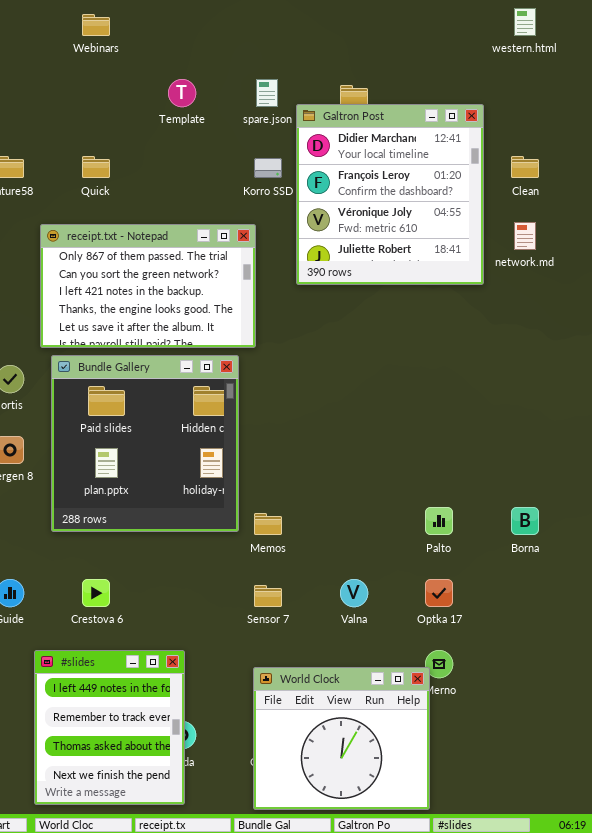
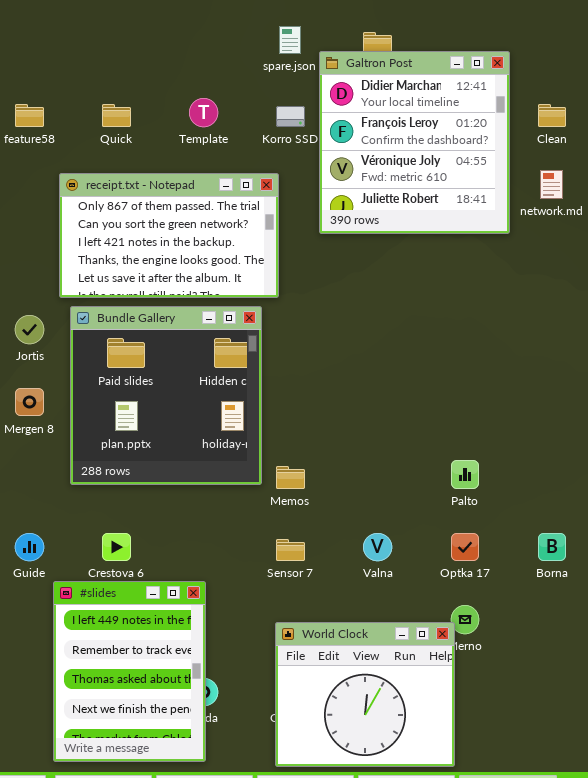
Template: [168,79,196,107] -> [189,98,218,127], moved
Borna: [511,507,539,535] -> [538,533,566,561], moved
#slides: [34,650,185,805] -> [53,581,206,762], resized

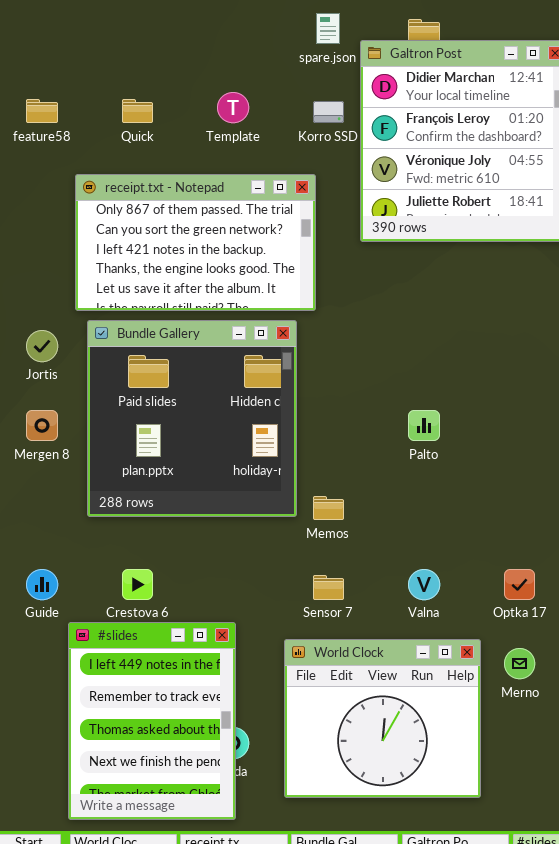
Palto: [451,460,479,489] -> [408,410,440,441], moved
World Clock: [275,622,455,767] -> [284,639,481,798], moved

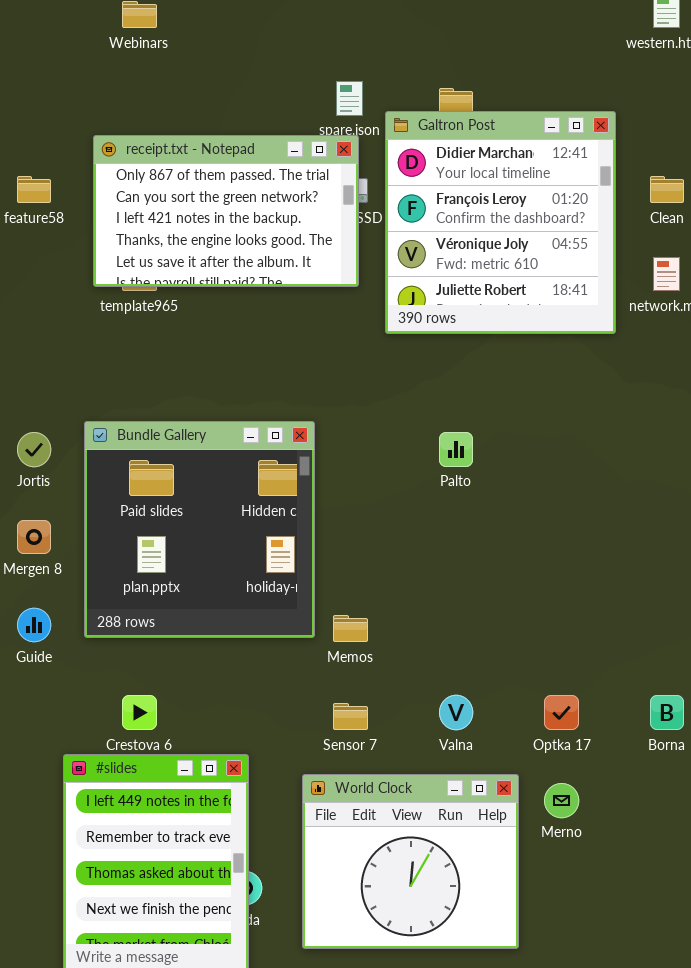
receipt.txt - Notepad: [75,174,316,311] -> [93,135,359,287], moved
Palto: [408,410,440,441] -> [439,432,473,467], moved
Guide: [26,569,58,600] -> [17,608,51,642], moved

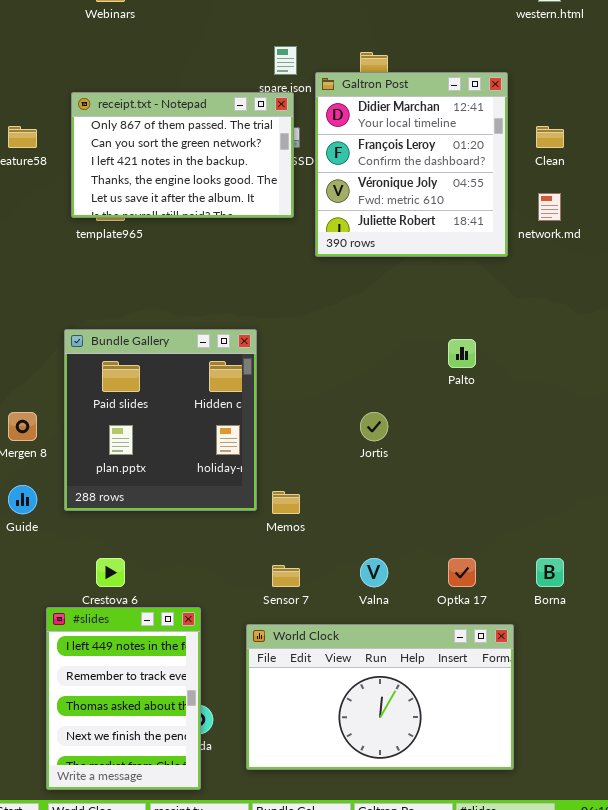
Jortis: [17,432,51,467] -> [360,412,388,441], moved
Palto: [439,432,473,467] -> [448,339,476,368], moved
World Clock: [302,774,519,949] -> [246,624,514,770], resized

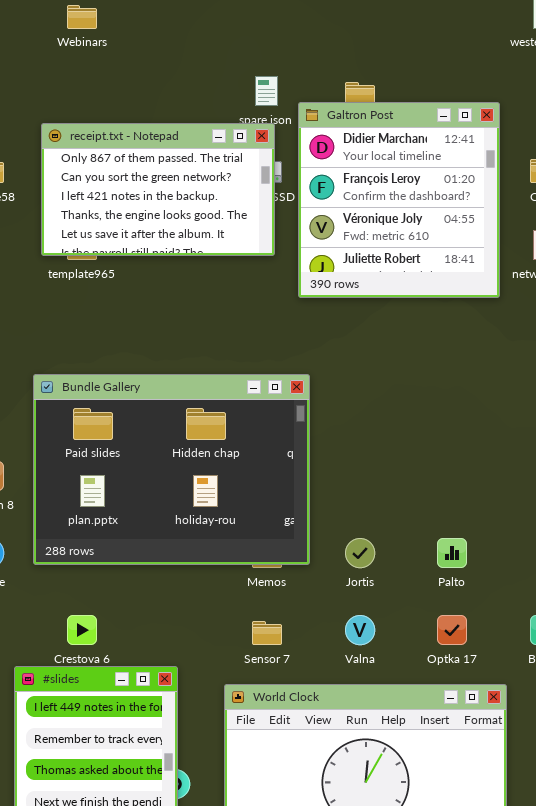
Bundle Gallery: [64,329,257,511] -> [33,374,310,565], resized
Palto: [448,339,476,368] -> [437,538,467,568], moved
Jortis: [360,412,388,441] -> [345,538,375,568], moved

